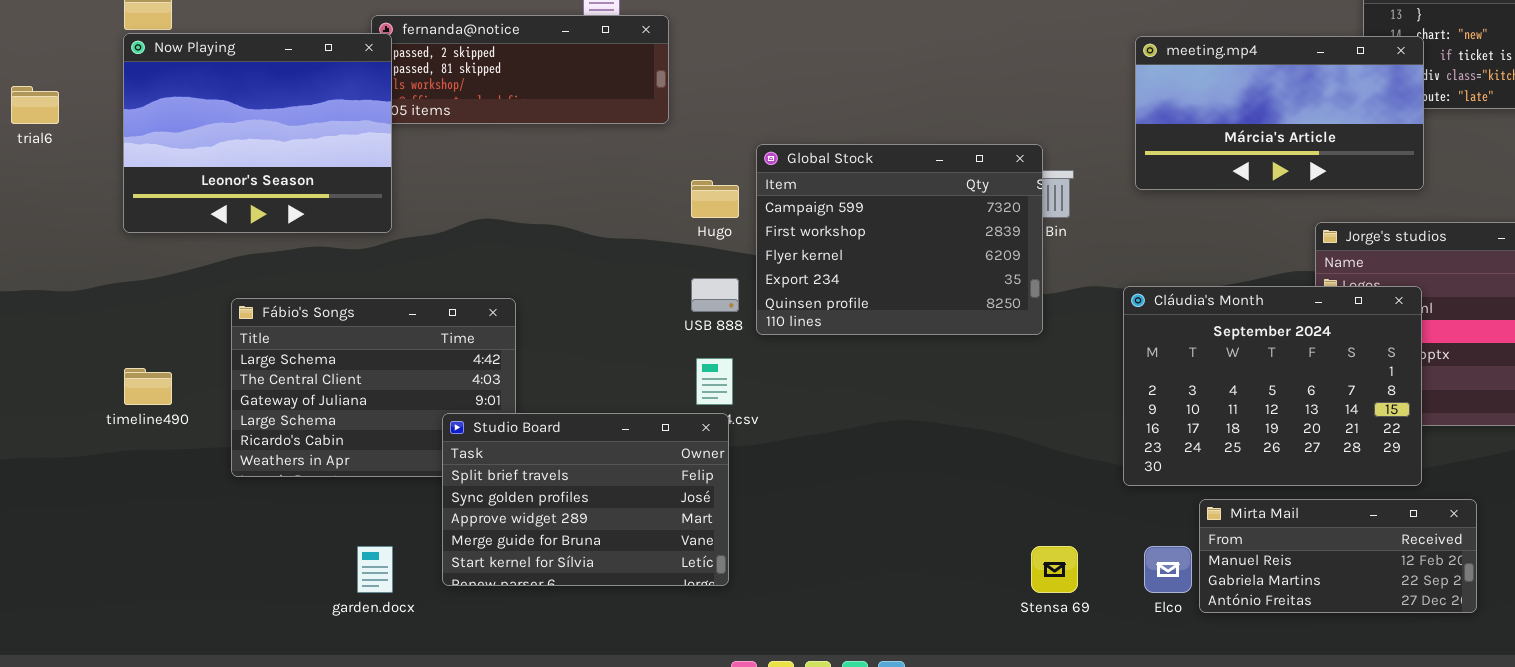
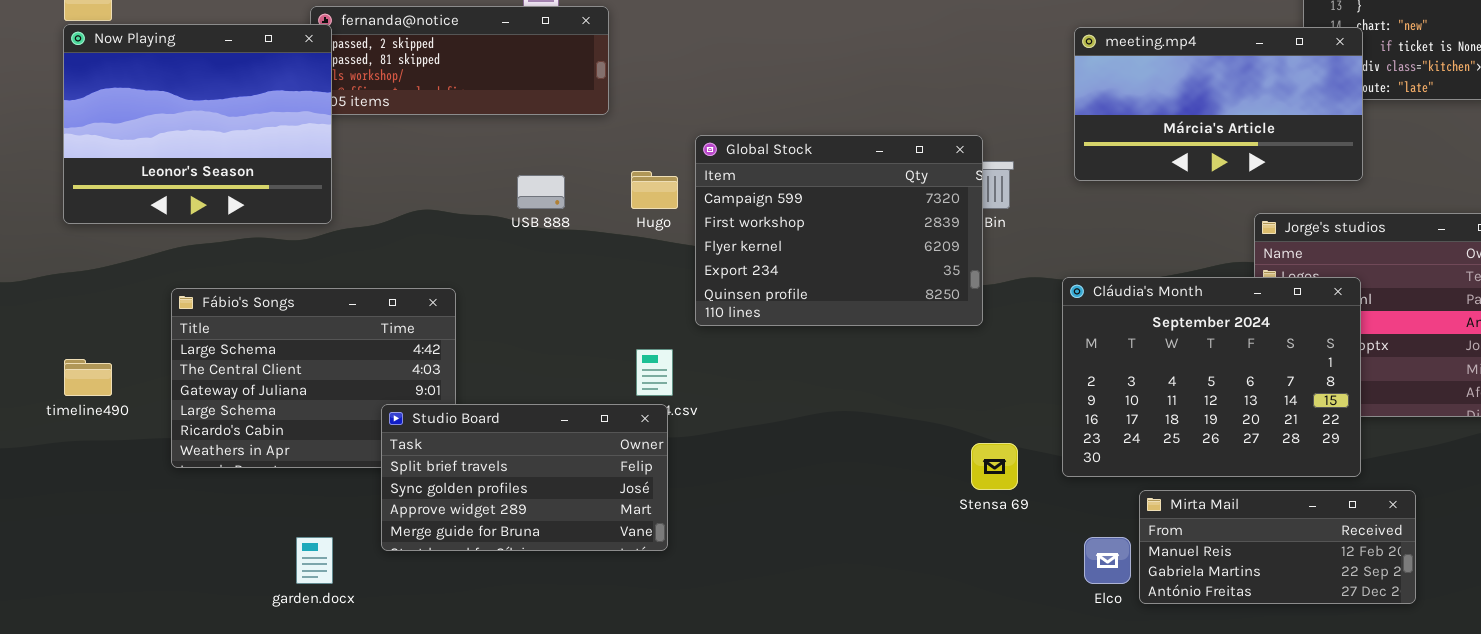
USB 888: [691,278,739,312] -> [517,175,565,209], moved
Studio Board: [442,413,729,586] -> [381,404,668,551], resized
Stensa 69: [1031,546,1078,593] -> [971,443,1018,490], moved

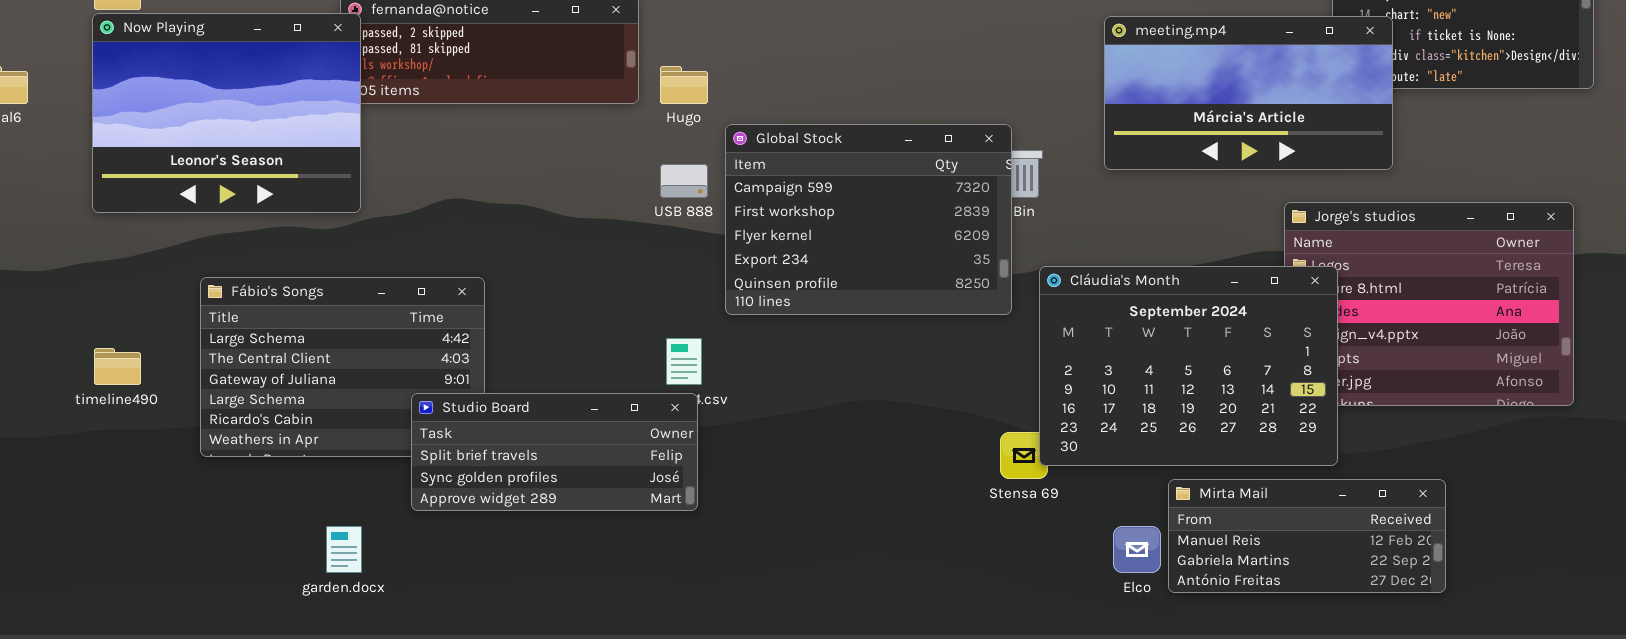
Hugo: [631,171,678,209] -> [660,66,708,104], moved
USB 888: [517,175,565,209] -> [660,164,708,198], moved
Cláudia's Month: [1062,277,1361,477] -> [1039,266,1338,466], moved
Studio Board: [381,404,668,551] -> [411,393,698,511], resized

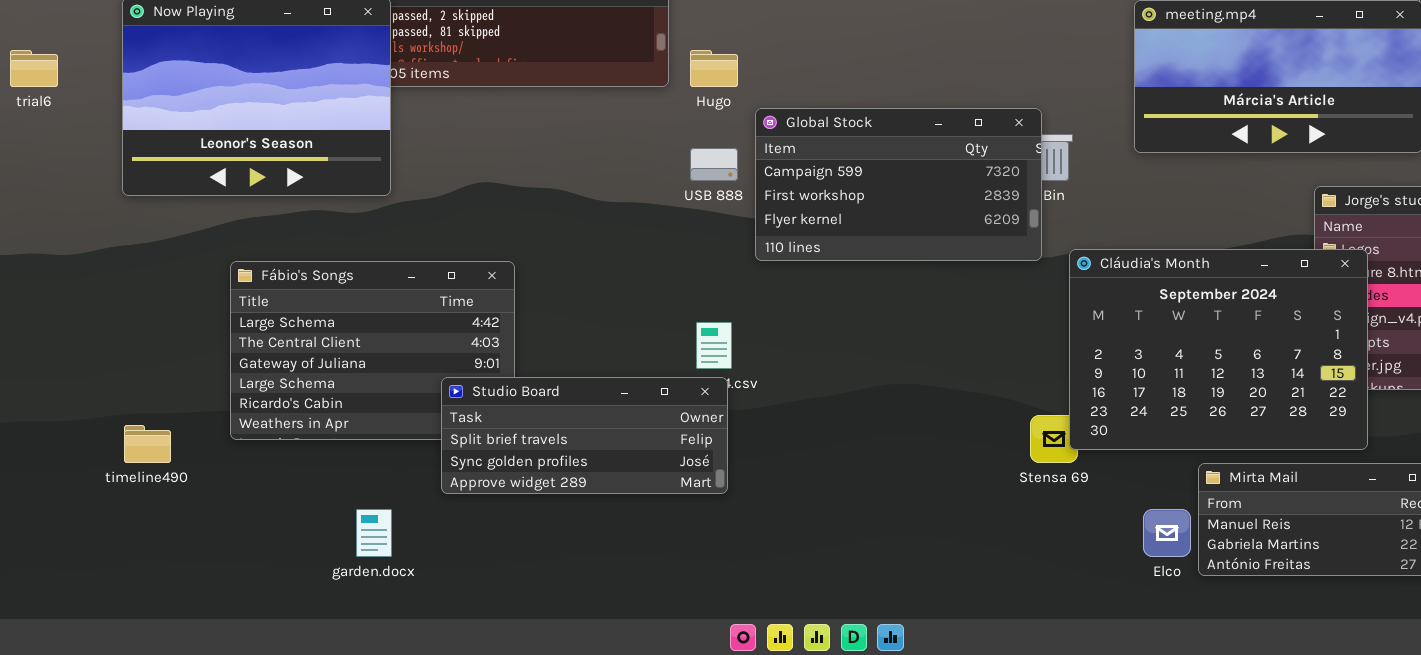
Global Stock: [725,124,1012,315] -> [755,108,1042,261], resized
timeline490: [94,348,141,385] -> [124,425,171,463], moved

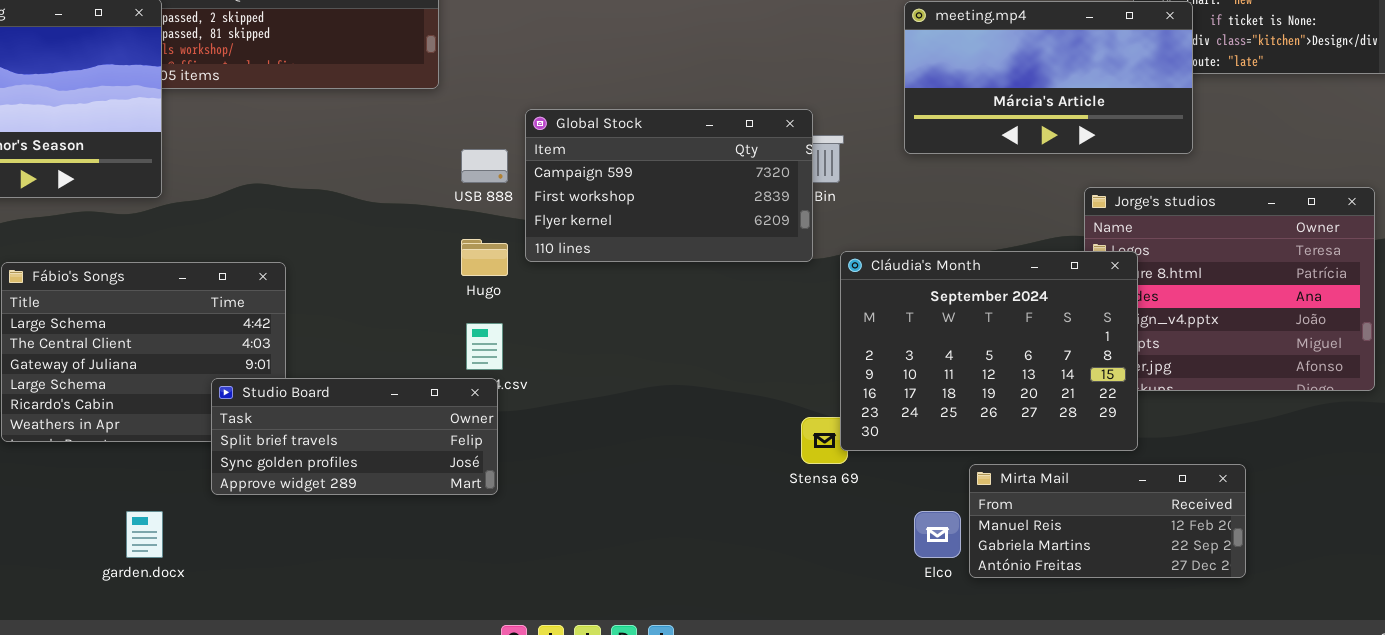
Hugo: [690,50,738,87] -> [461,239,508,276], moved

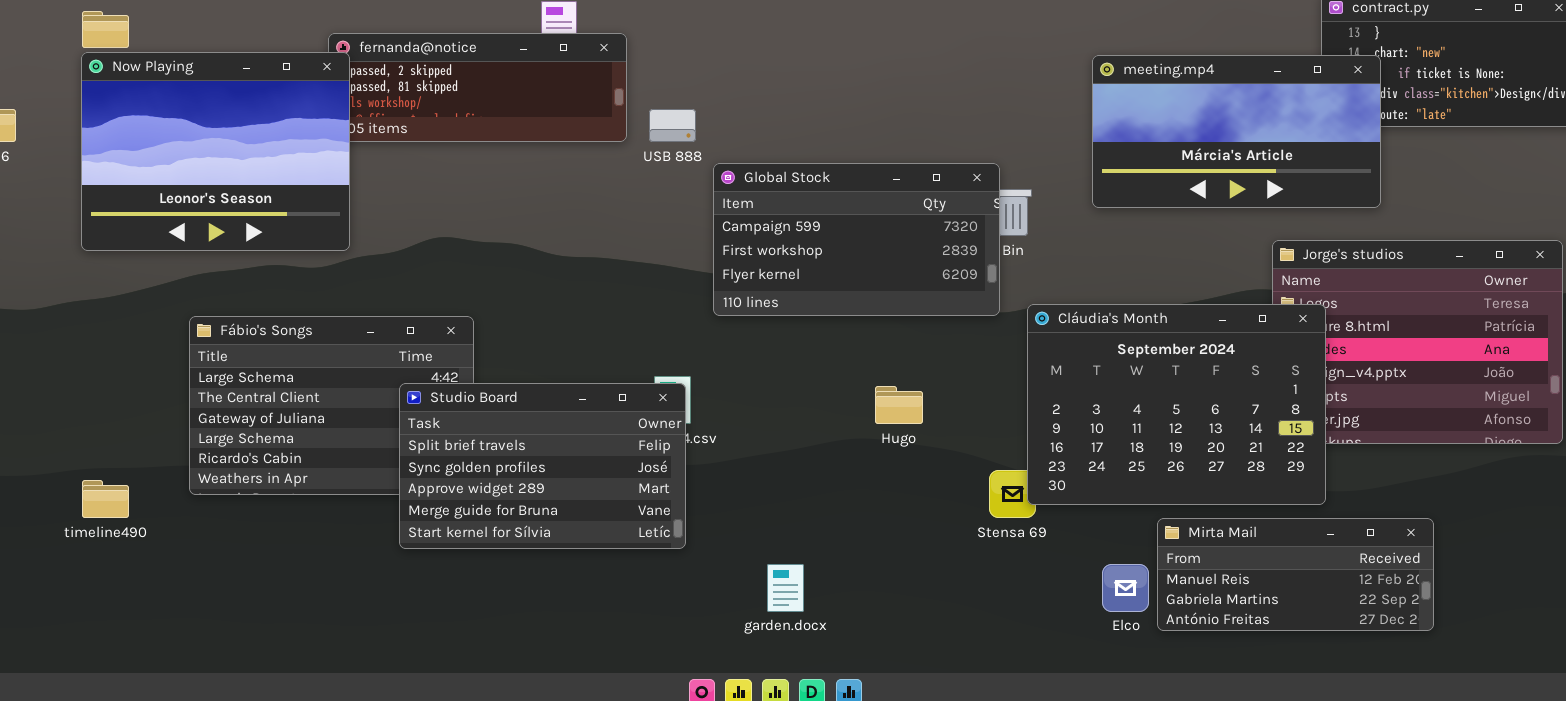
USB 888: [461,149,508,183] -> [649,109,696,142], moved
Hugo: [461,239,508,276] -> [875,386,923,424], moved
Studio Board: [211,378,498,495] -> [399,383,686,549], resized
garden.docx: [126,511,163,558] -> [767,564,804,612], moved

